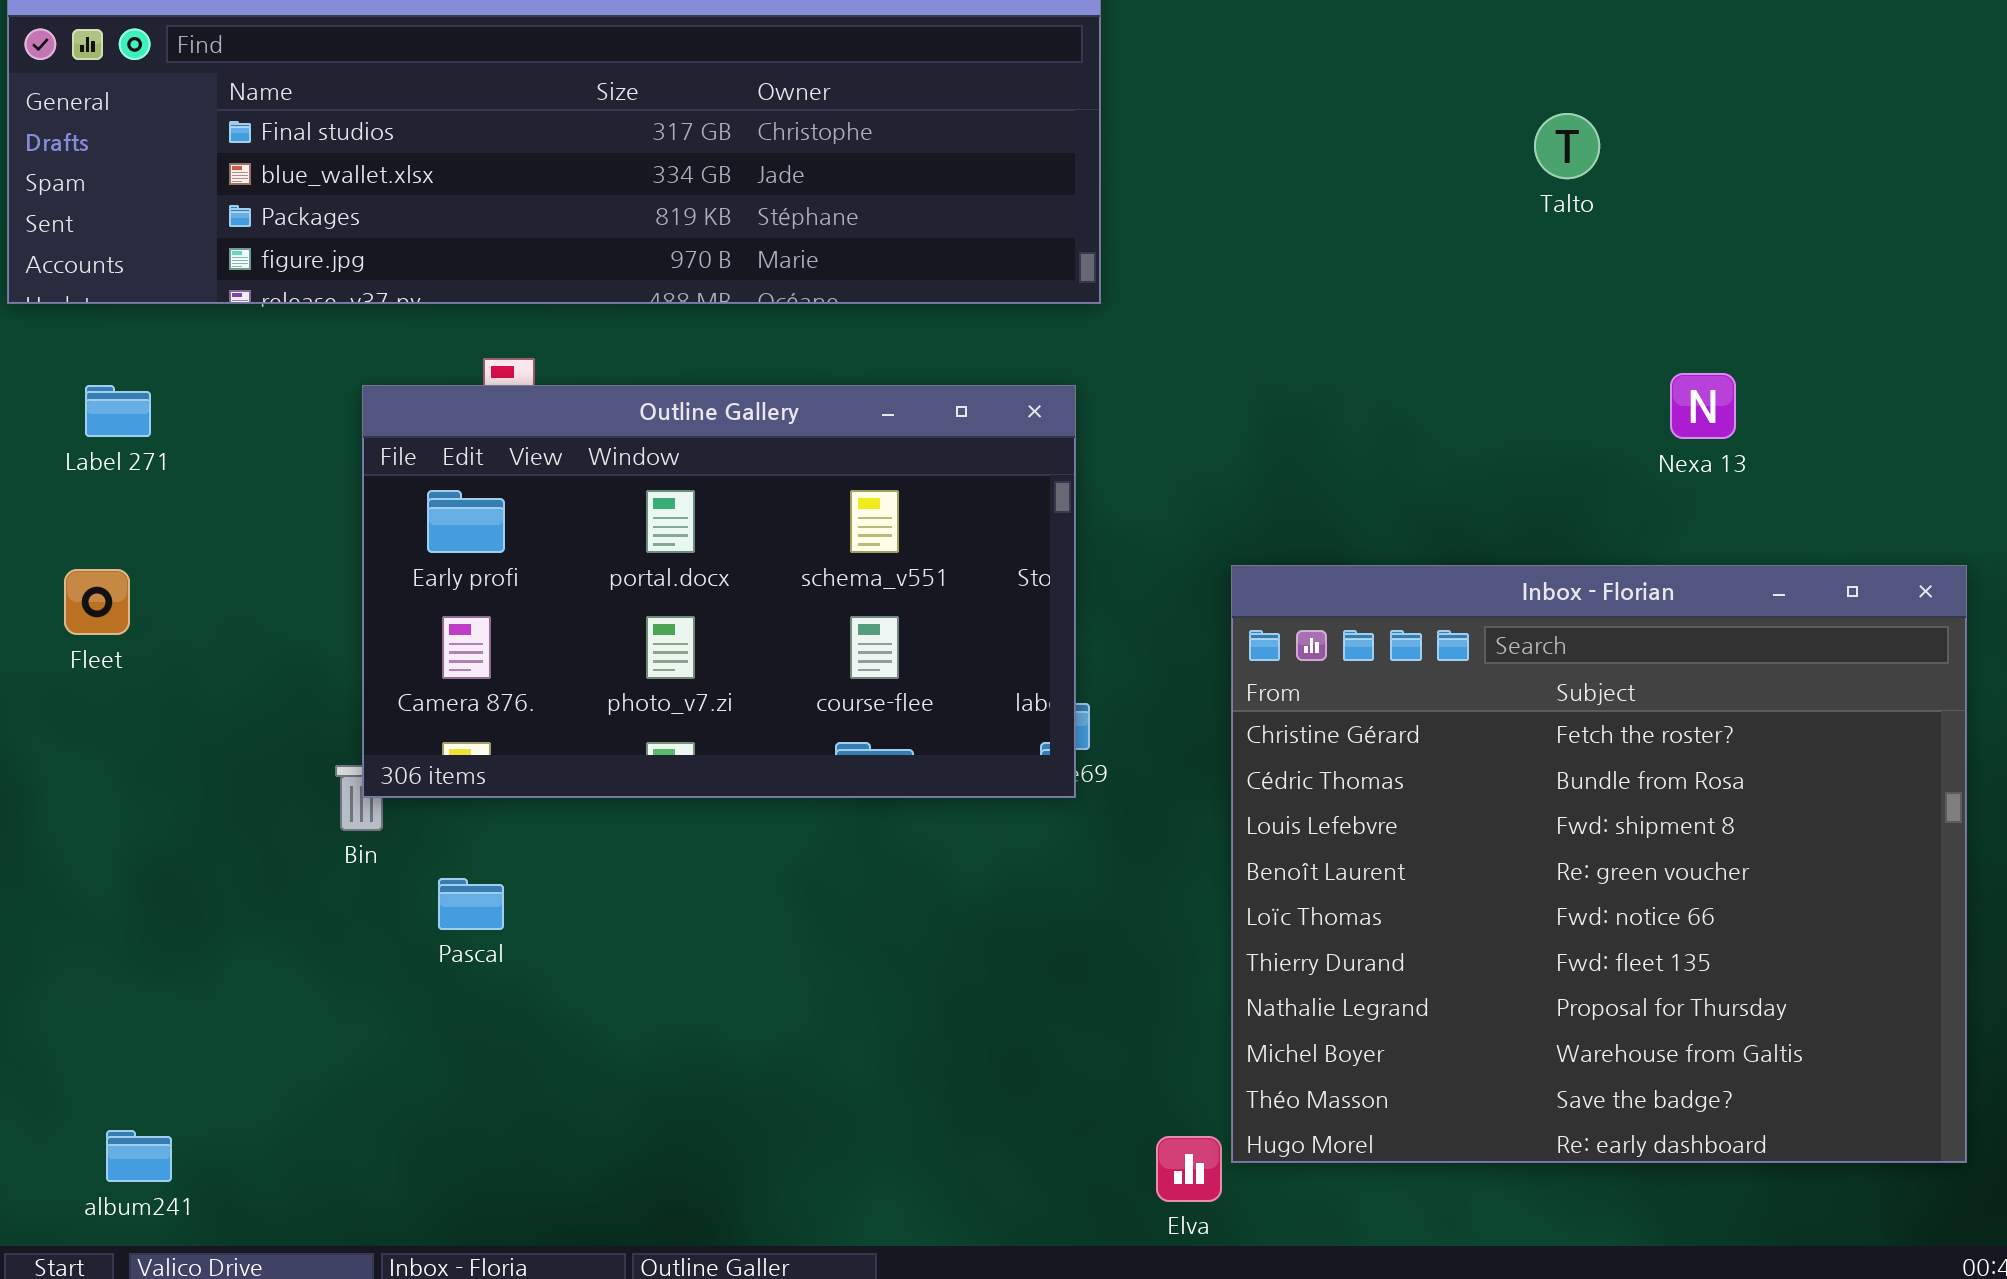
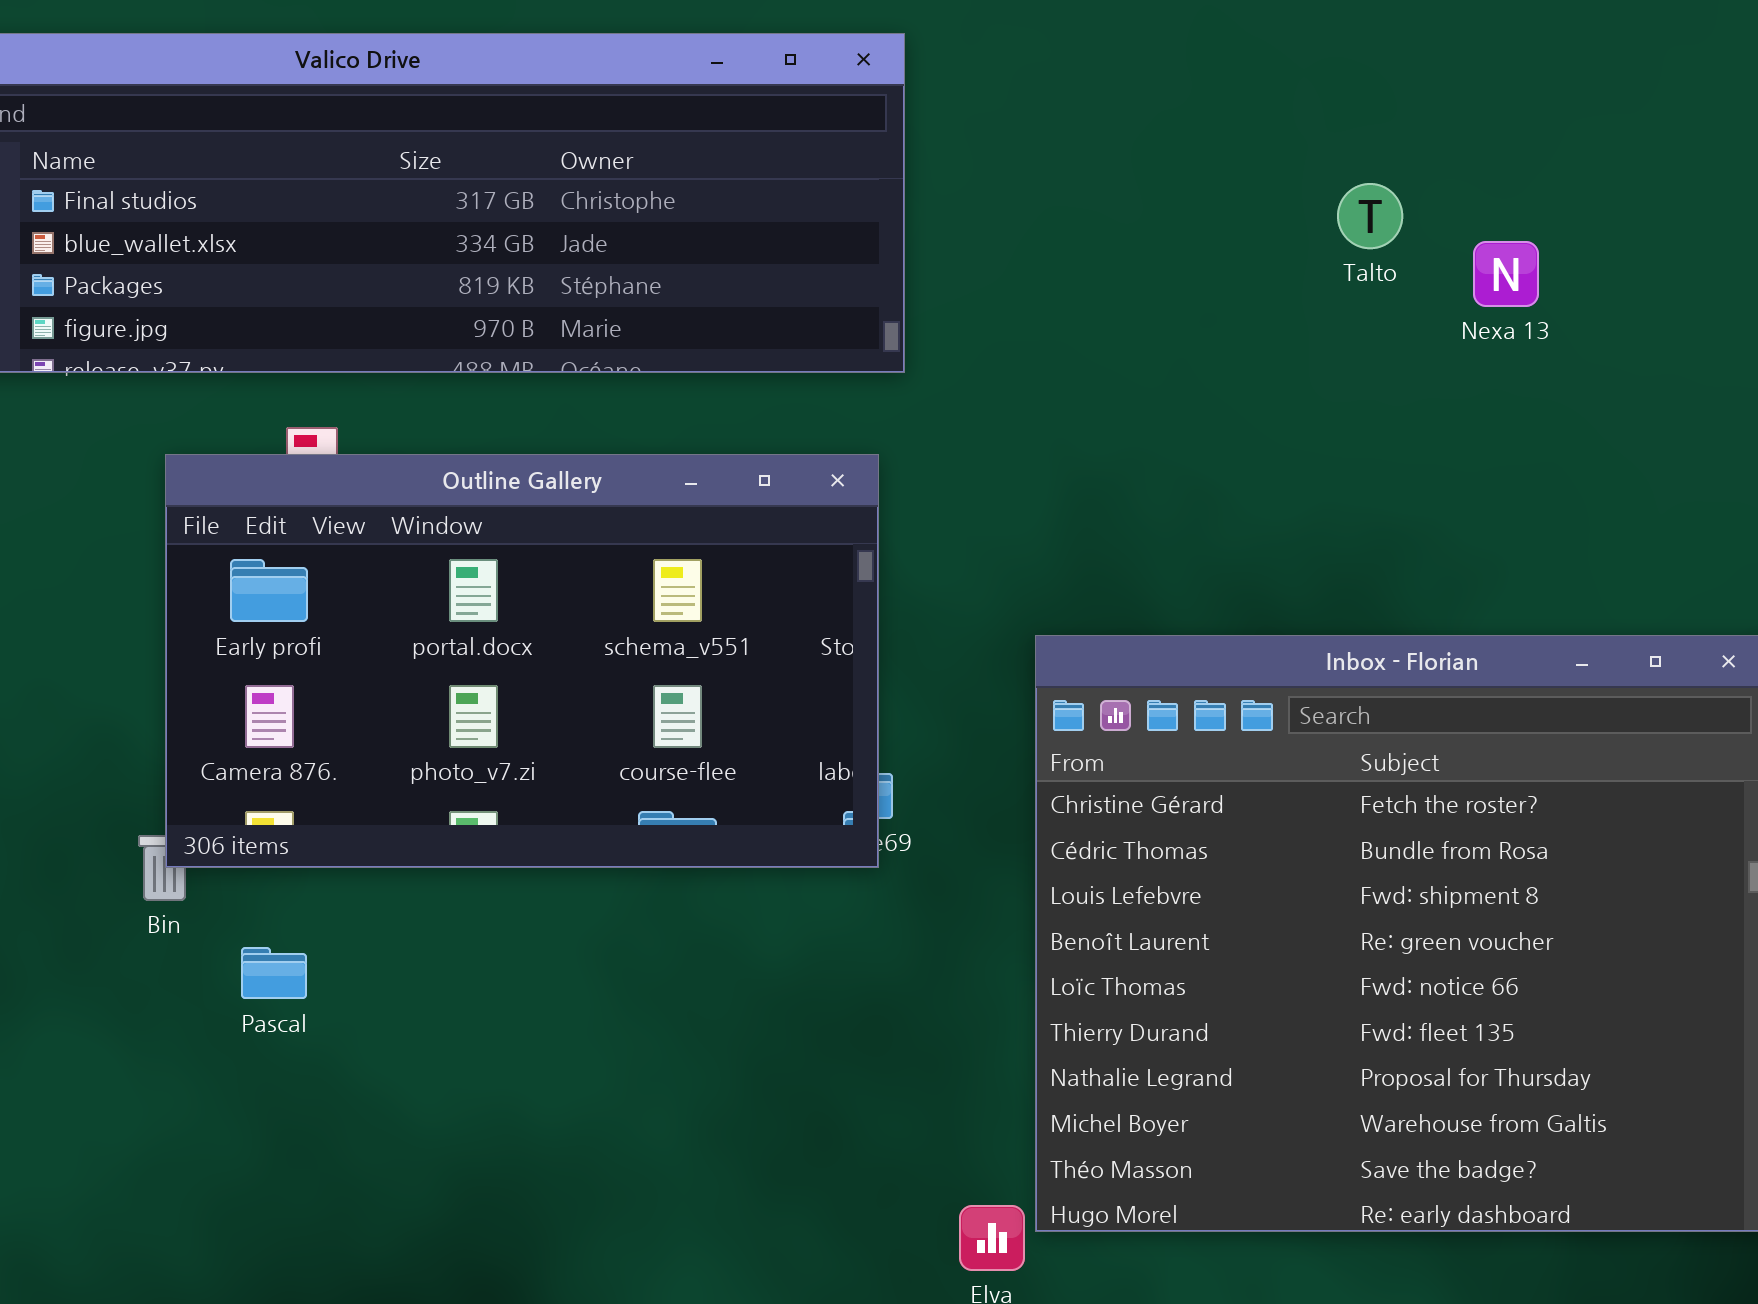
Nexa 13: [1670,373,1736,439] -> [1473,241,1539,307], moved

